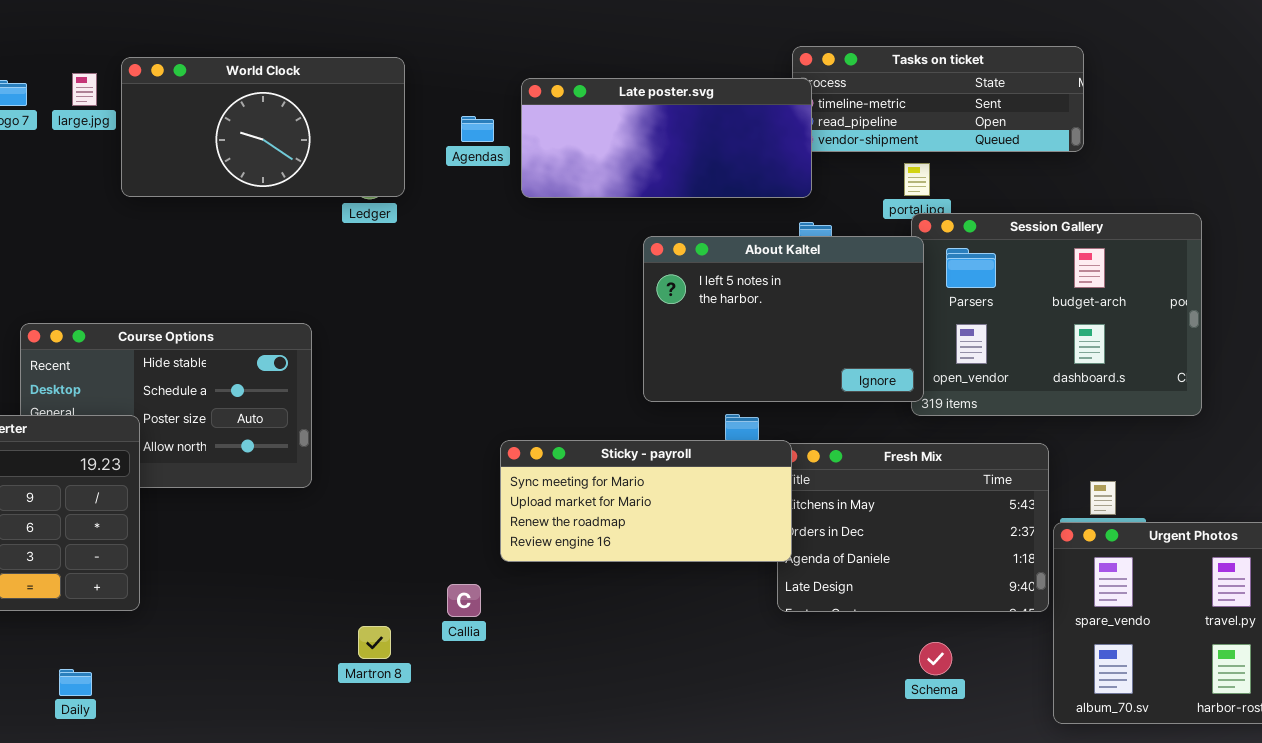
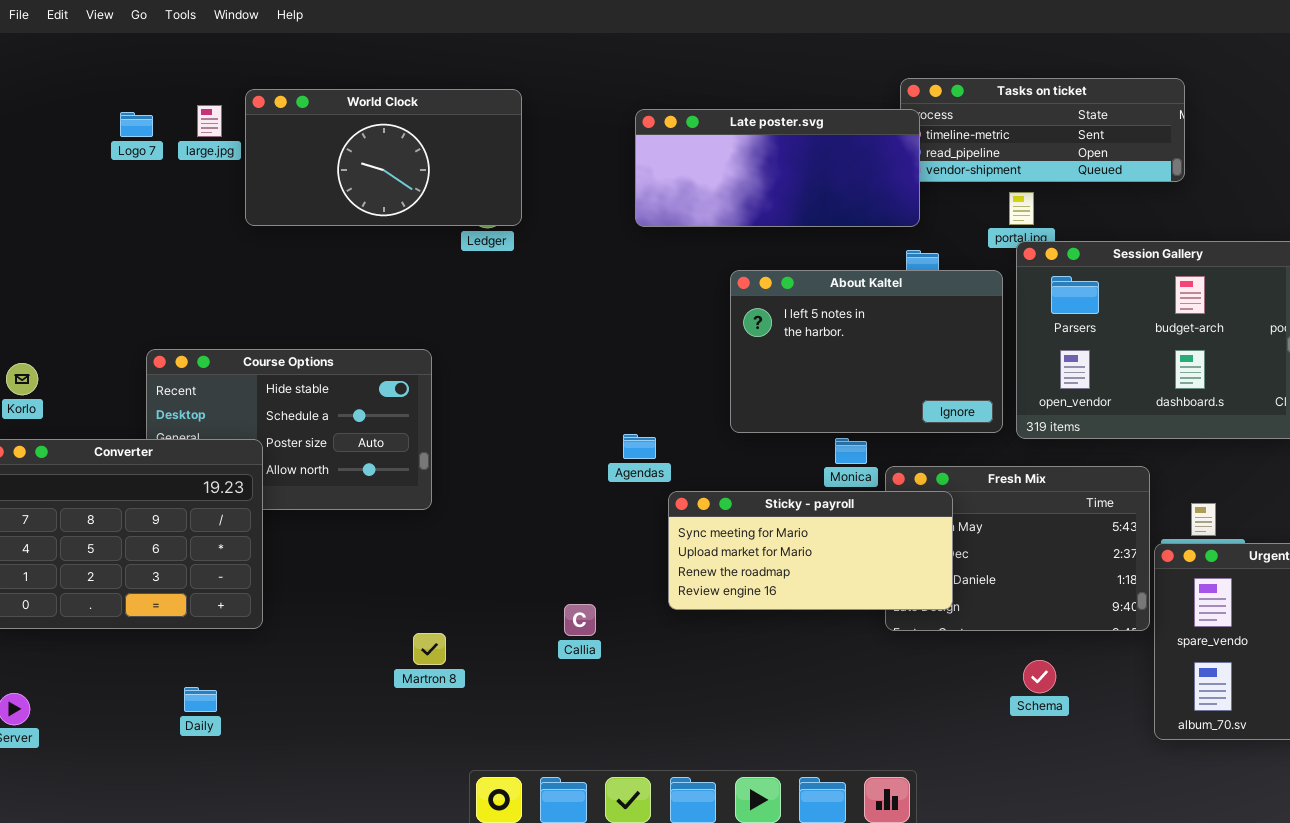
Agendas: [461,116,494,142] -> [623,434,656,459], moved
About Kaltel: [643,236,924,402] -> [730,270,1003,433], moved
Sticky - payroll: [500,440,792,562] -> [668,491,953,610], moved
Martron 8: [358,626,391,659] -> [413,633,446,665], moved

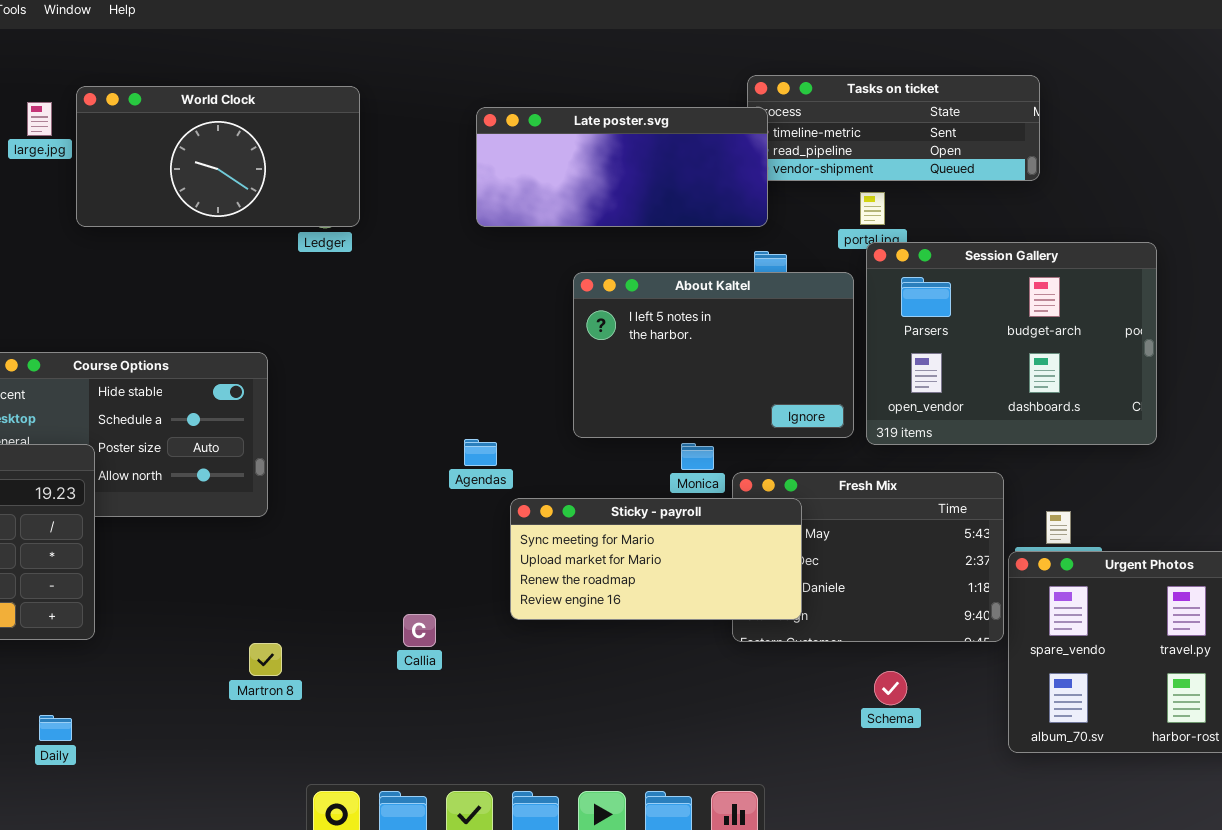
Daily: [184,687,217,712] -> [39,715,72,741], moved

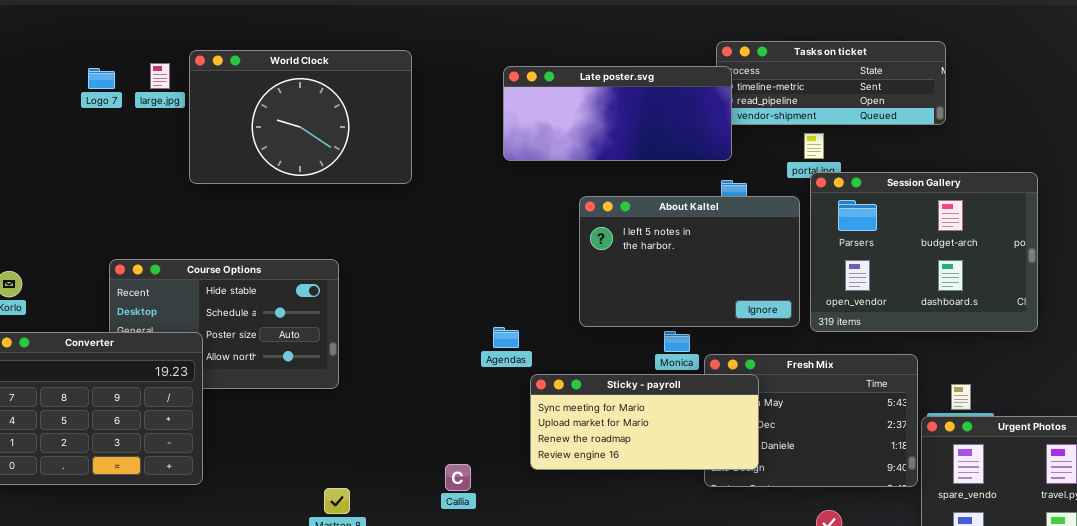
World Clock: [76,86,360,227] -> [189,50,412,184], resized

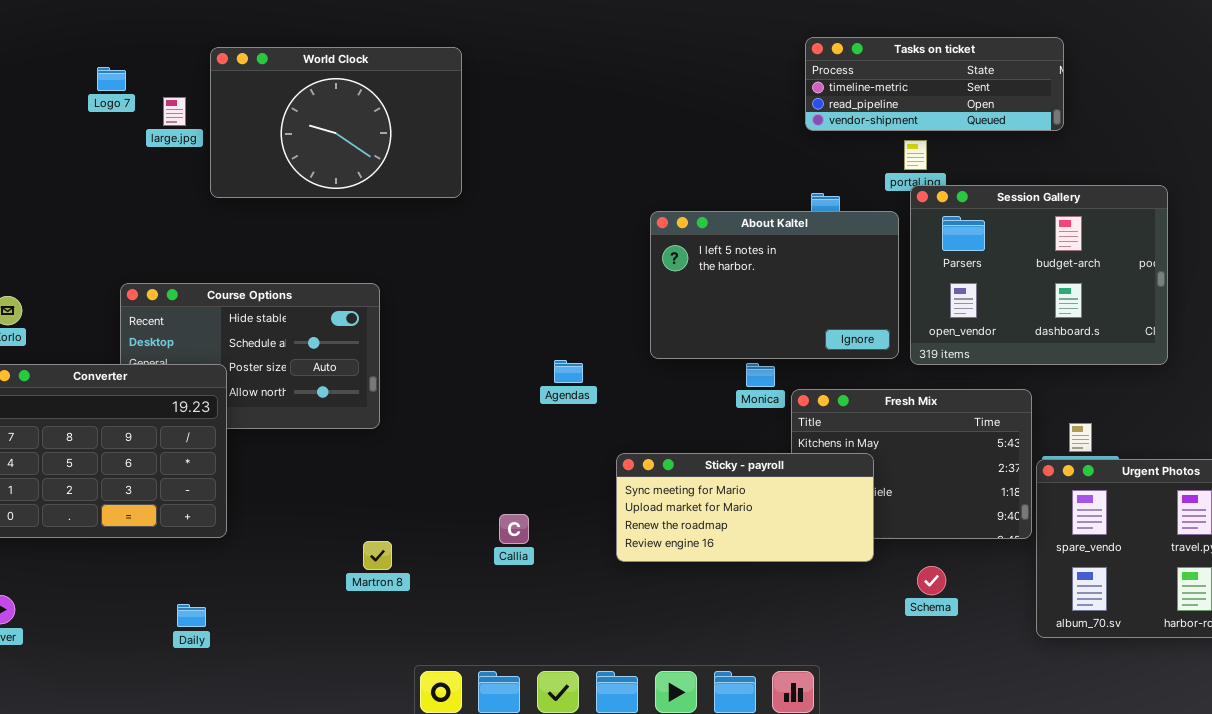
large.jpg: [150,63,170,89] -> [163,97,186,126], moved
Late poster.svg: [503,66,732,161] -> none, closed
Sticky - payroll: [530,374,759,470] -> [616,453,874,562], moved

